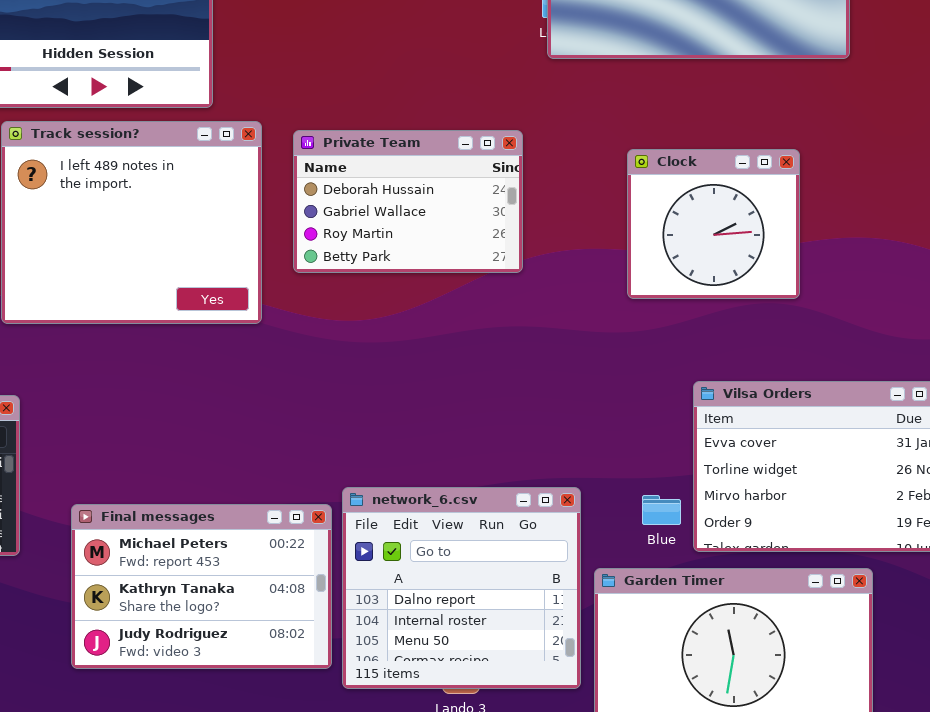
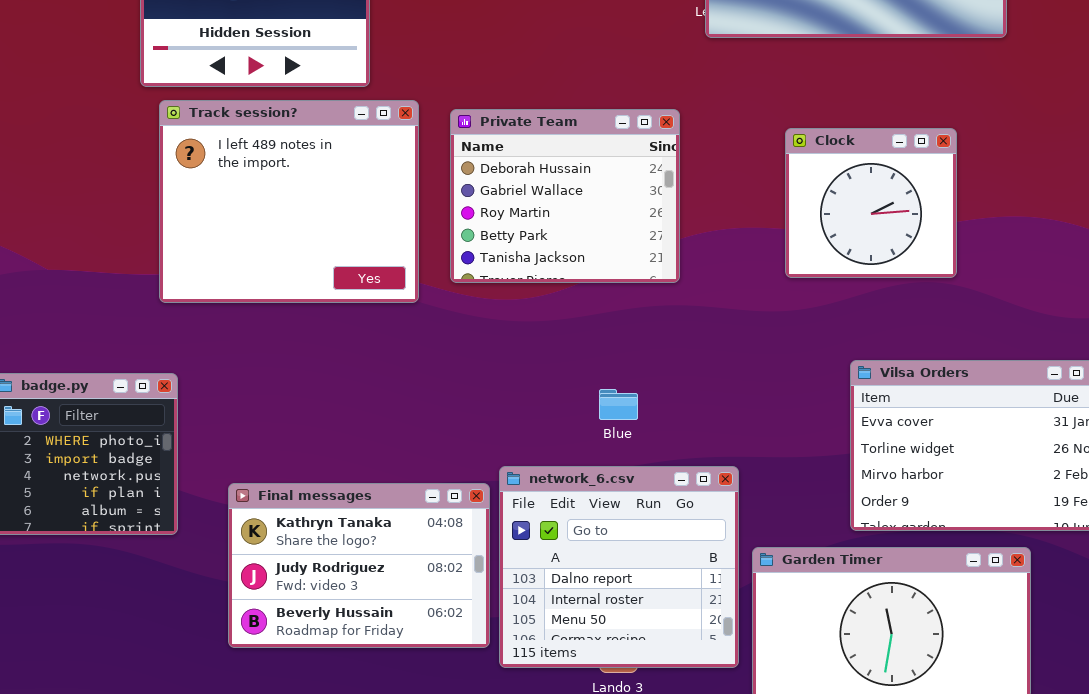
Private Team: [293,130,523,273] -> [450,109,680,283], resized
Blue: [642,495,681,525] -> [599,389,638,420], moved
Final messages: [71,504,332,669] -> [228,483,490,648], scrolled down 1 row

